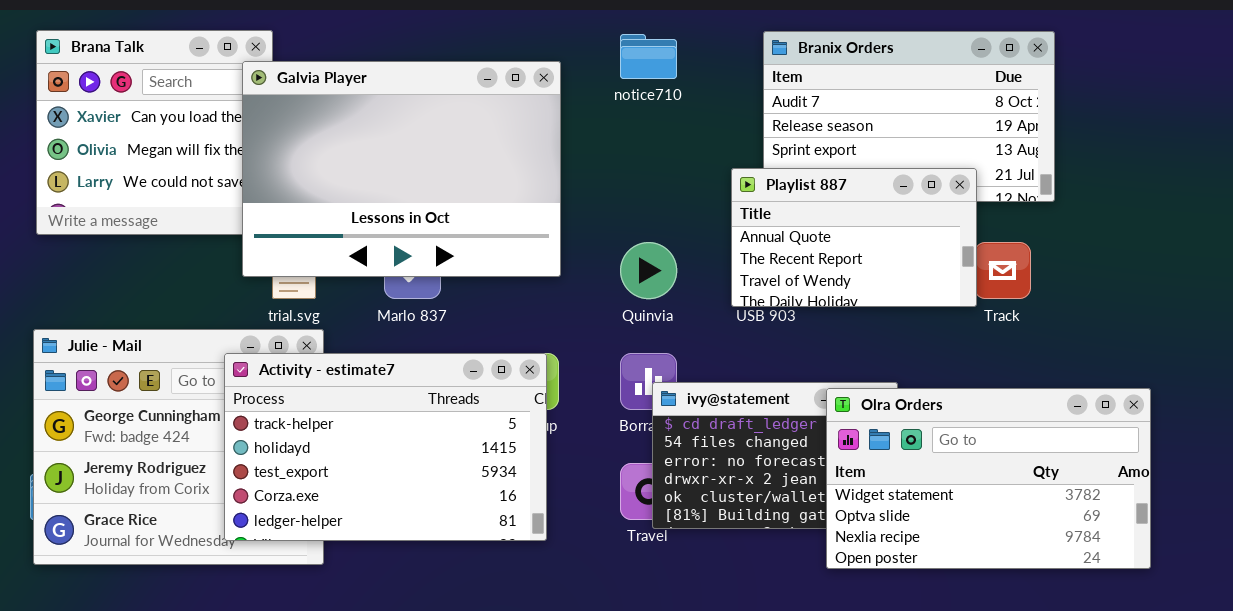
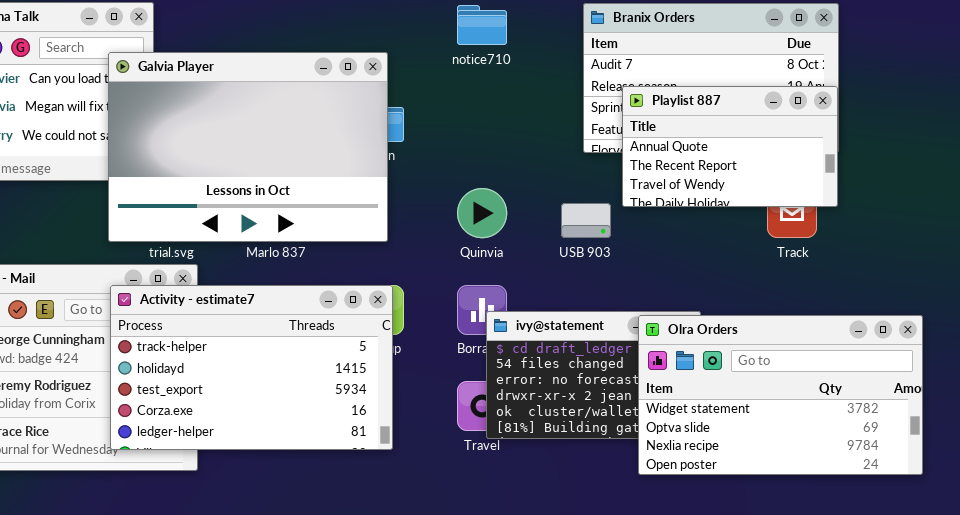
Galvia Player: [242,61,561,277] -> [108,52,388,242], moved
Playlist 887: [731,168,977,307] -> [622,86,838,207], moved

